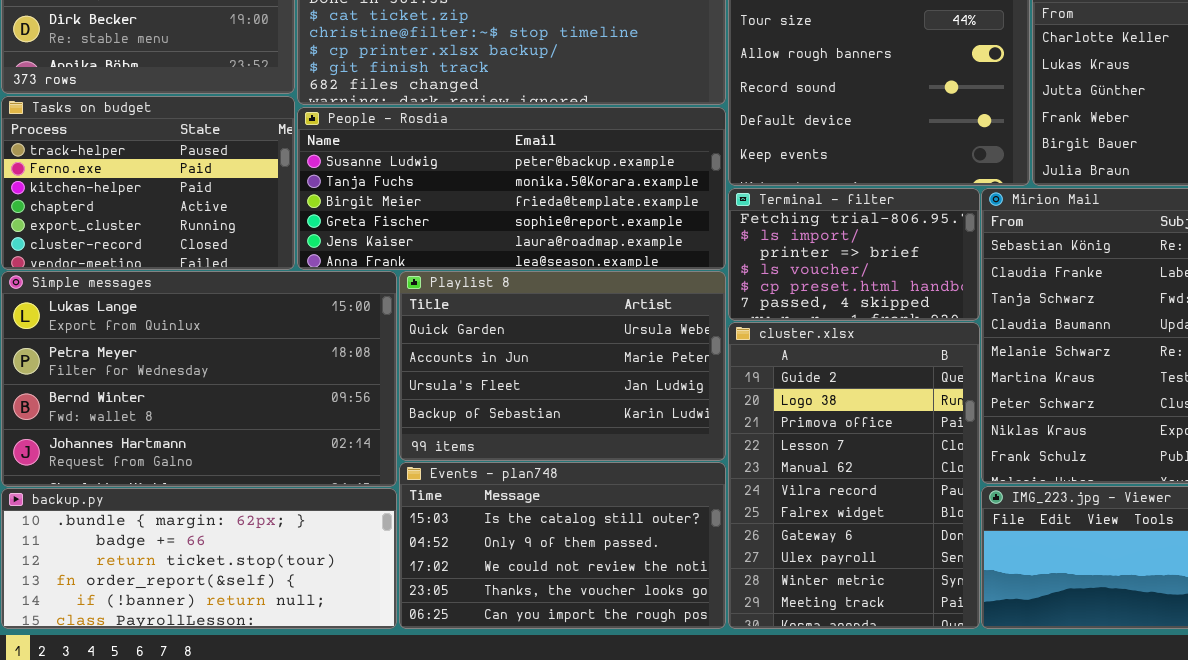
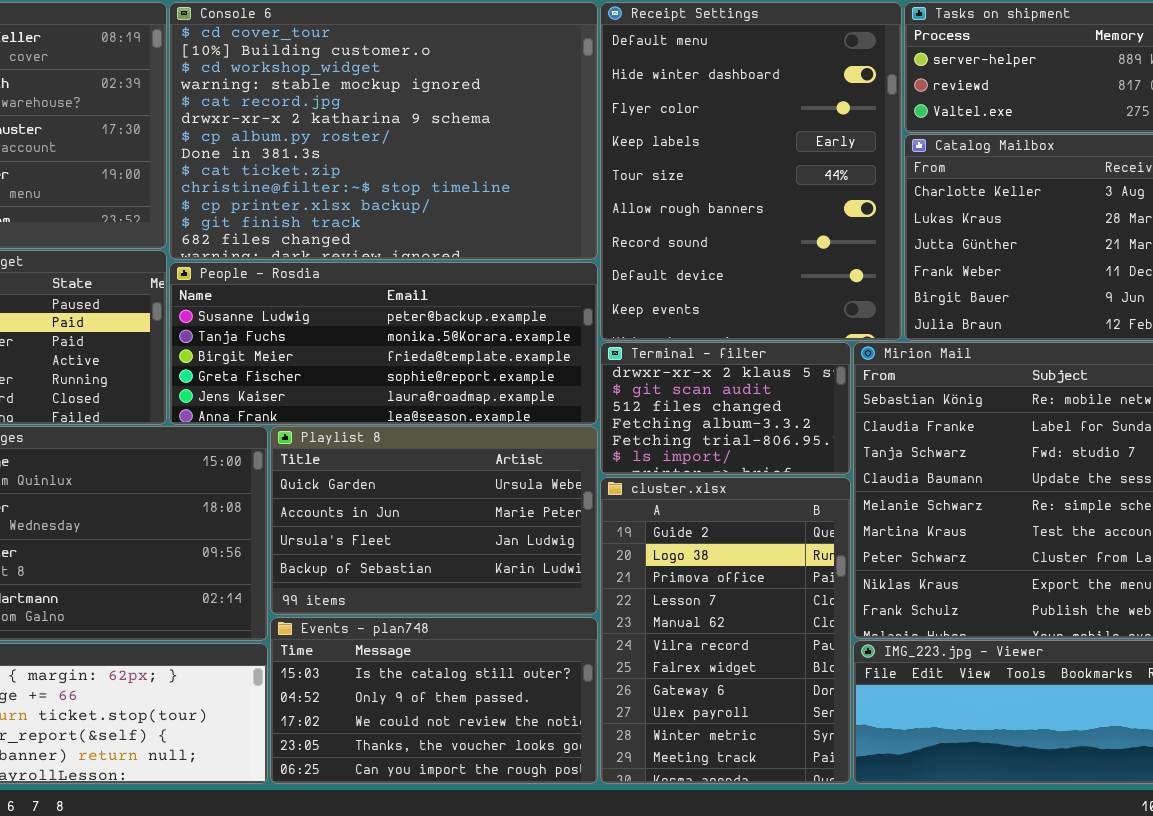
Terminal - filter: [728,188,980,321] -> [600,342,851,475], scrolled up 4 rows

